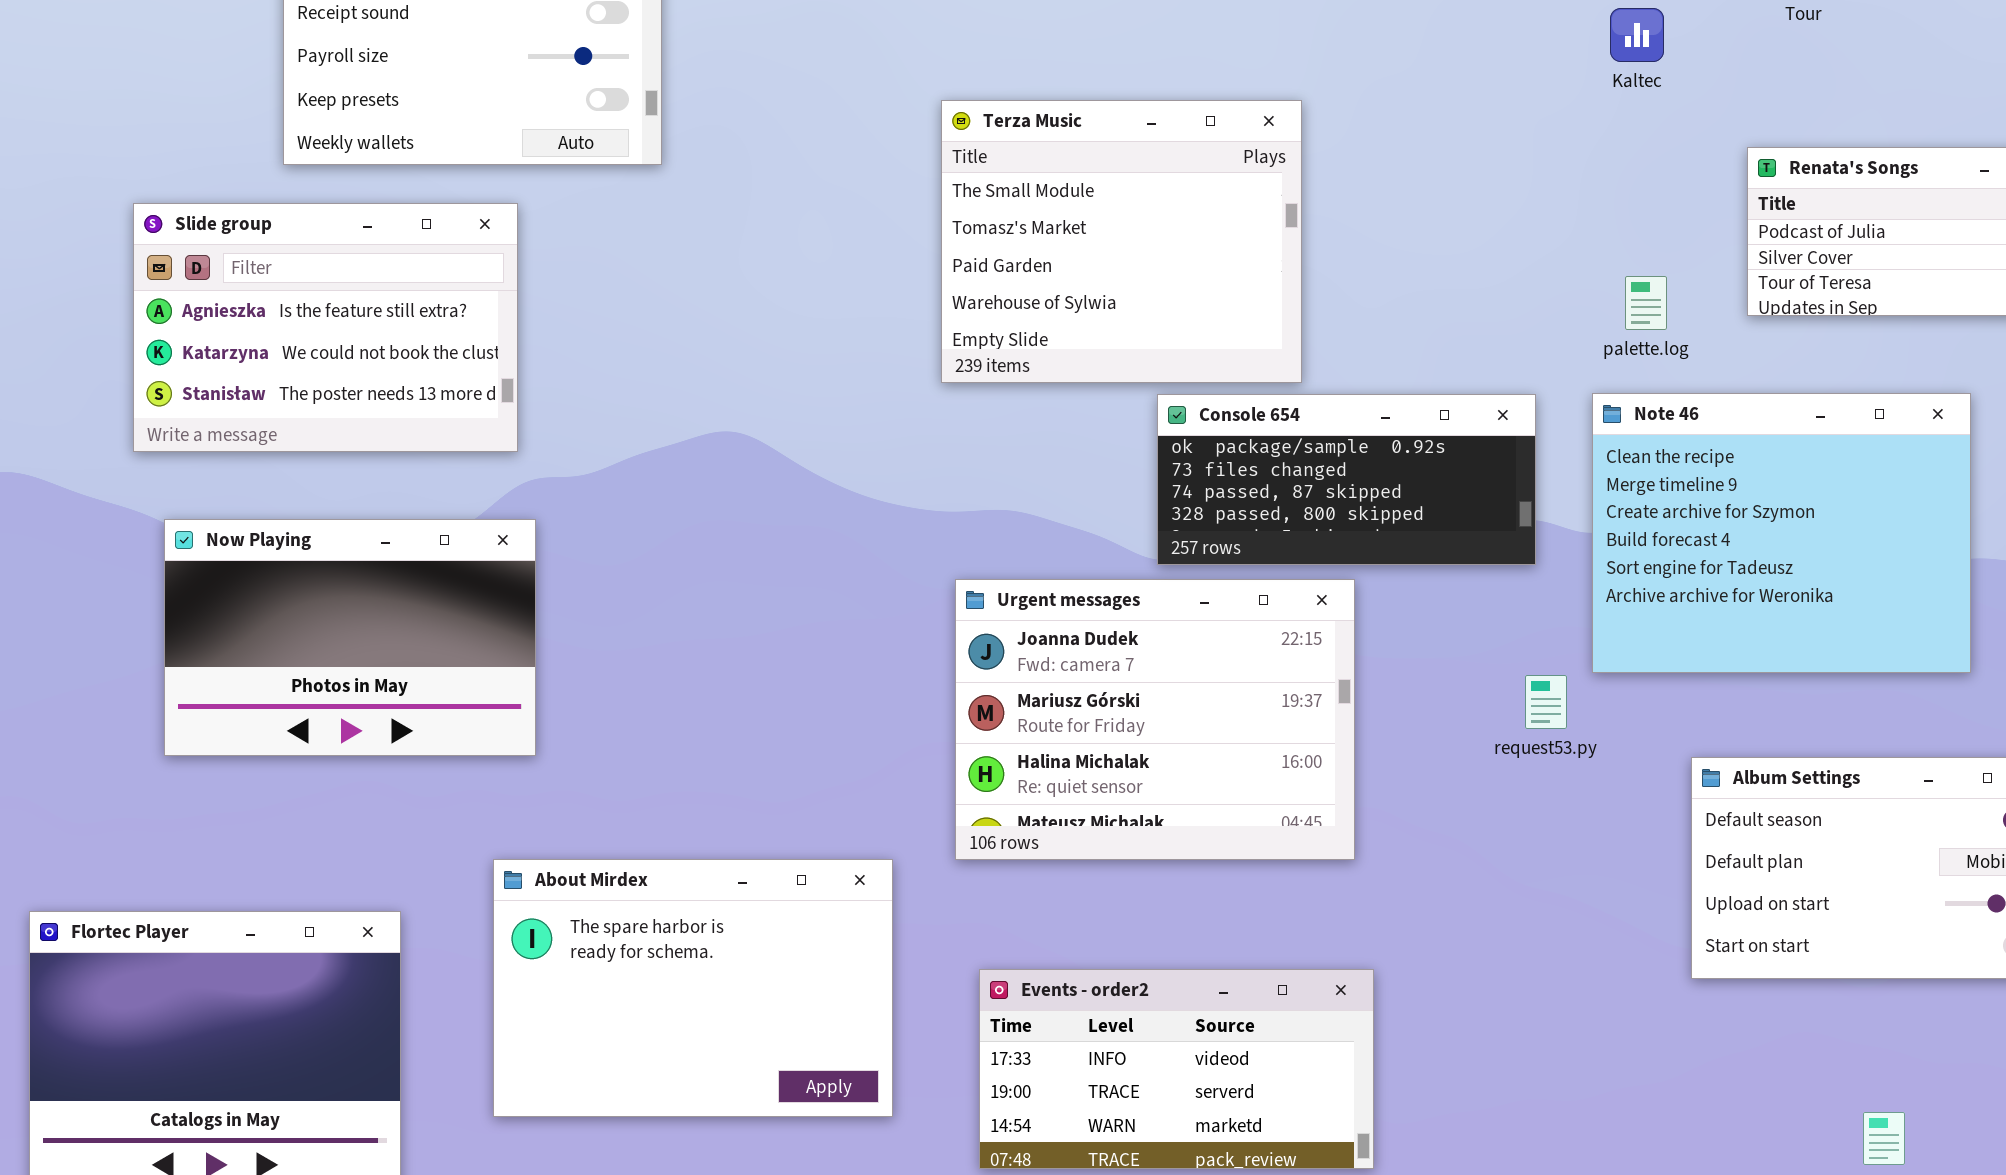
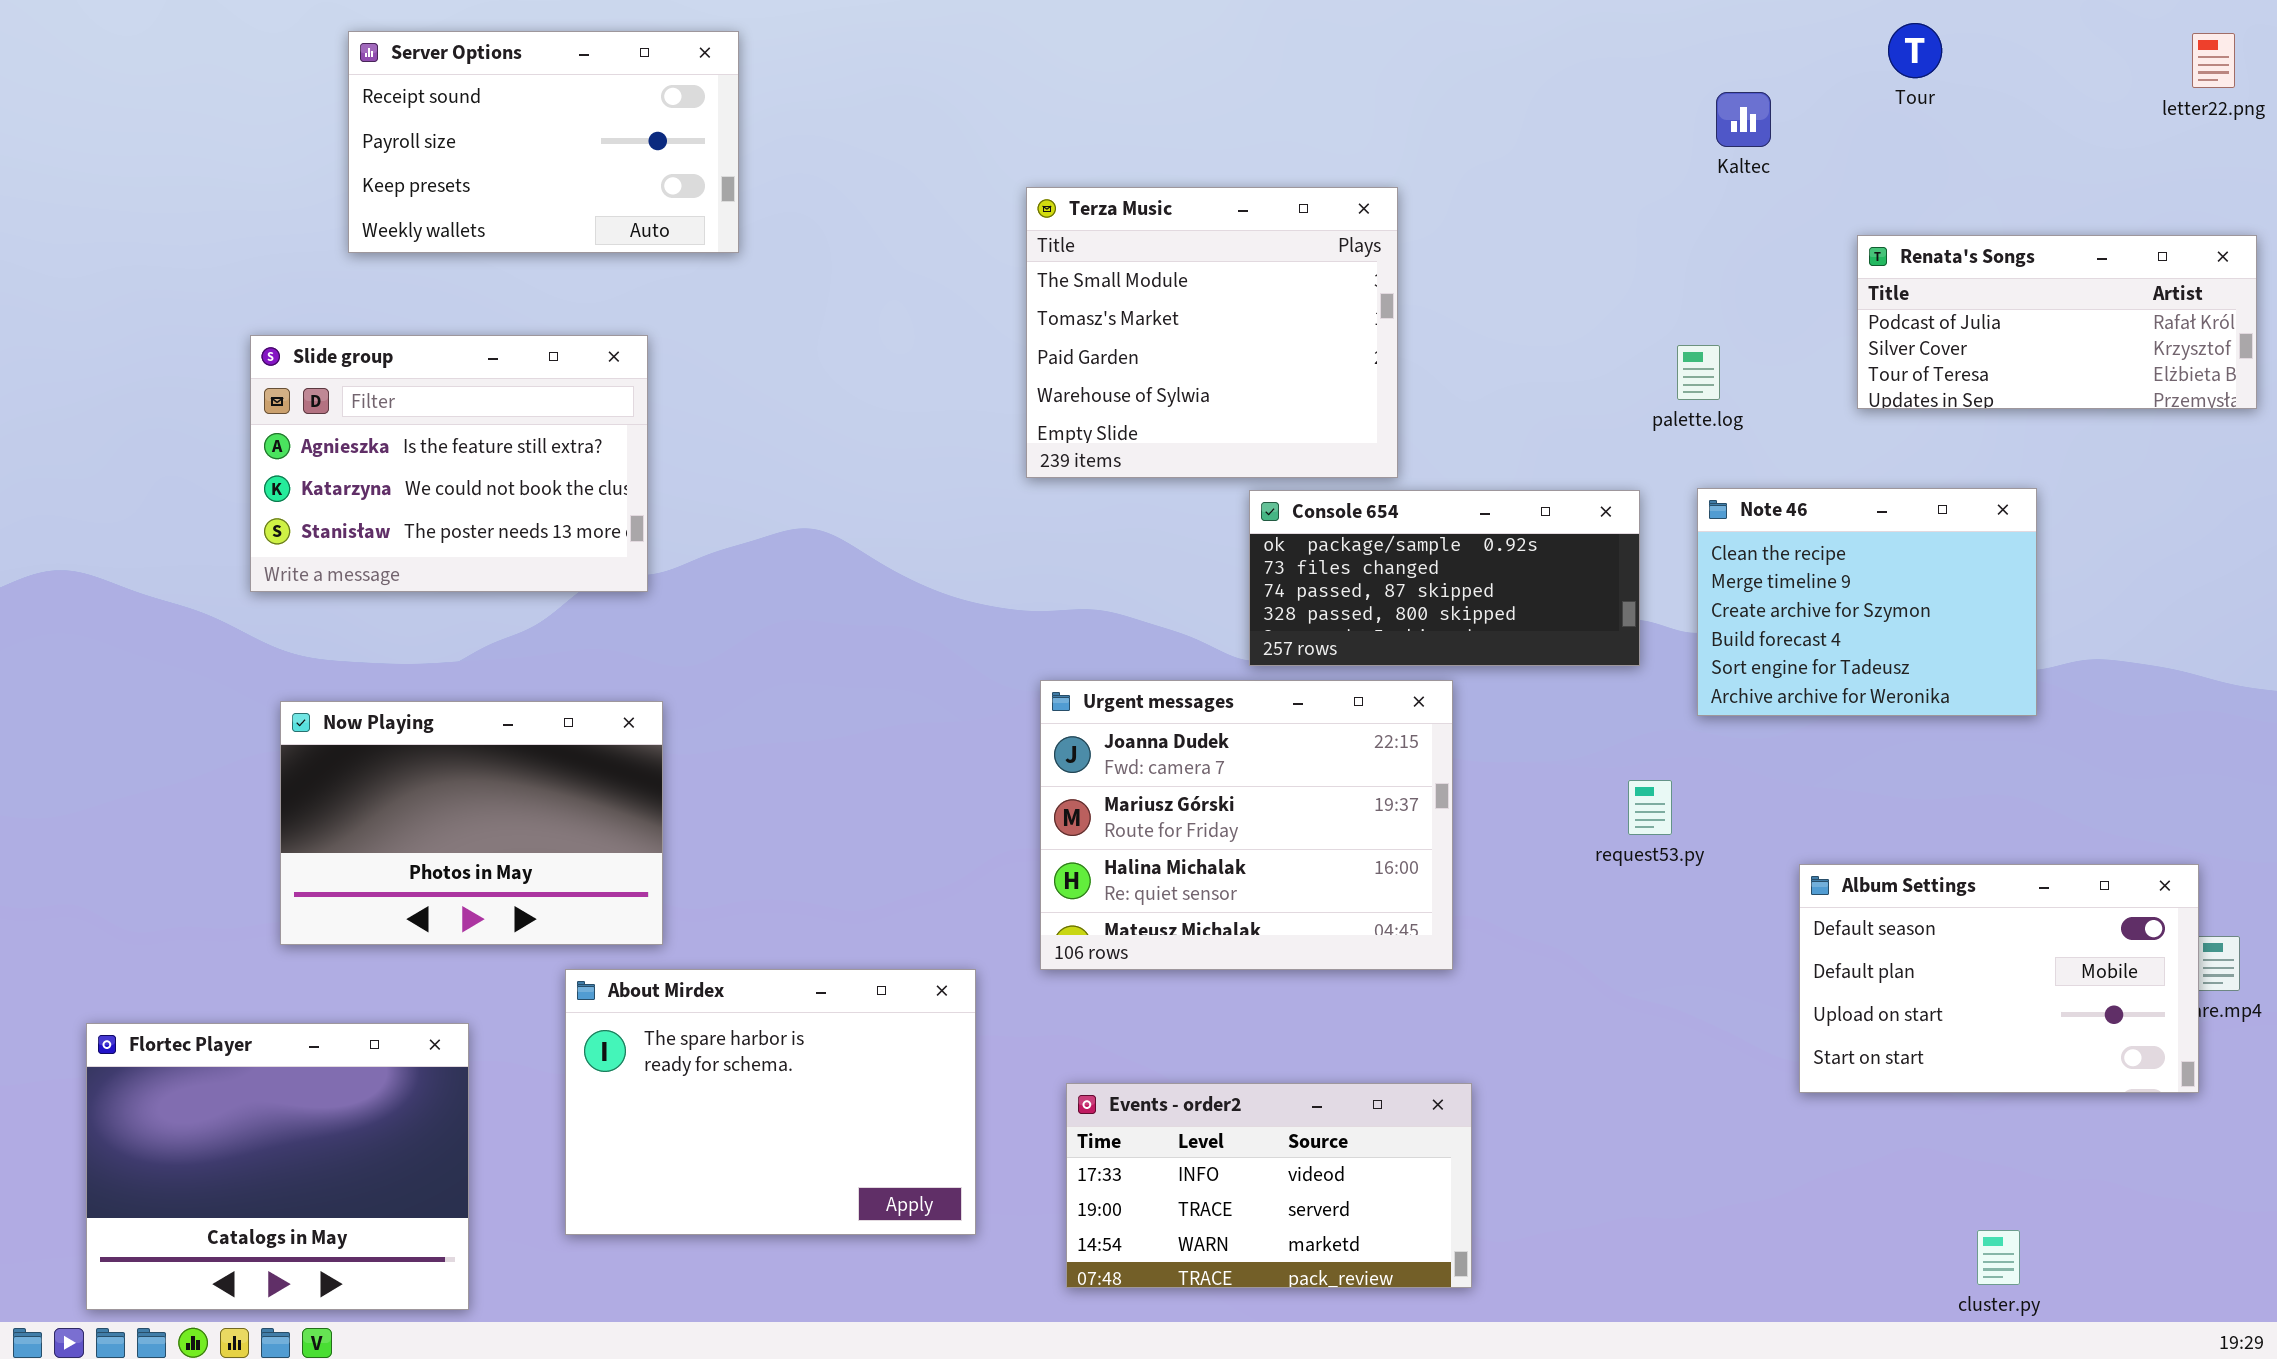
Slide group: [133,203,518,452] -> [250,335,648,592], moved
palette.log: [1625,276,1667,330] -> [1677,345,1720,400], moved
Note 46: [1592,393,1971,673] -> [1697,488,2037,716], resized
Now Playing: [164,519,536,756] -> [280,701,663,945], moved

